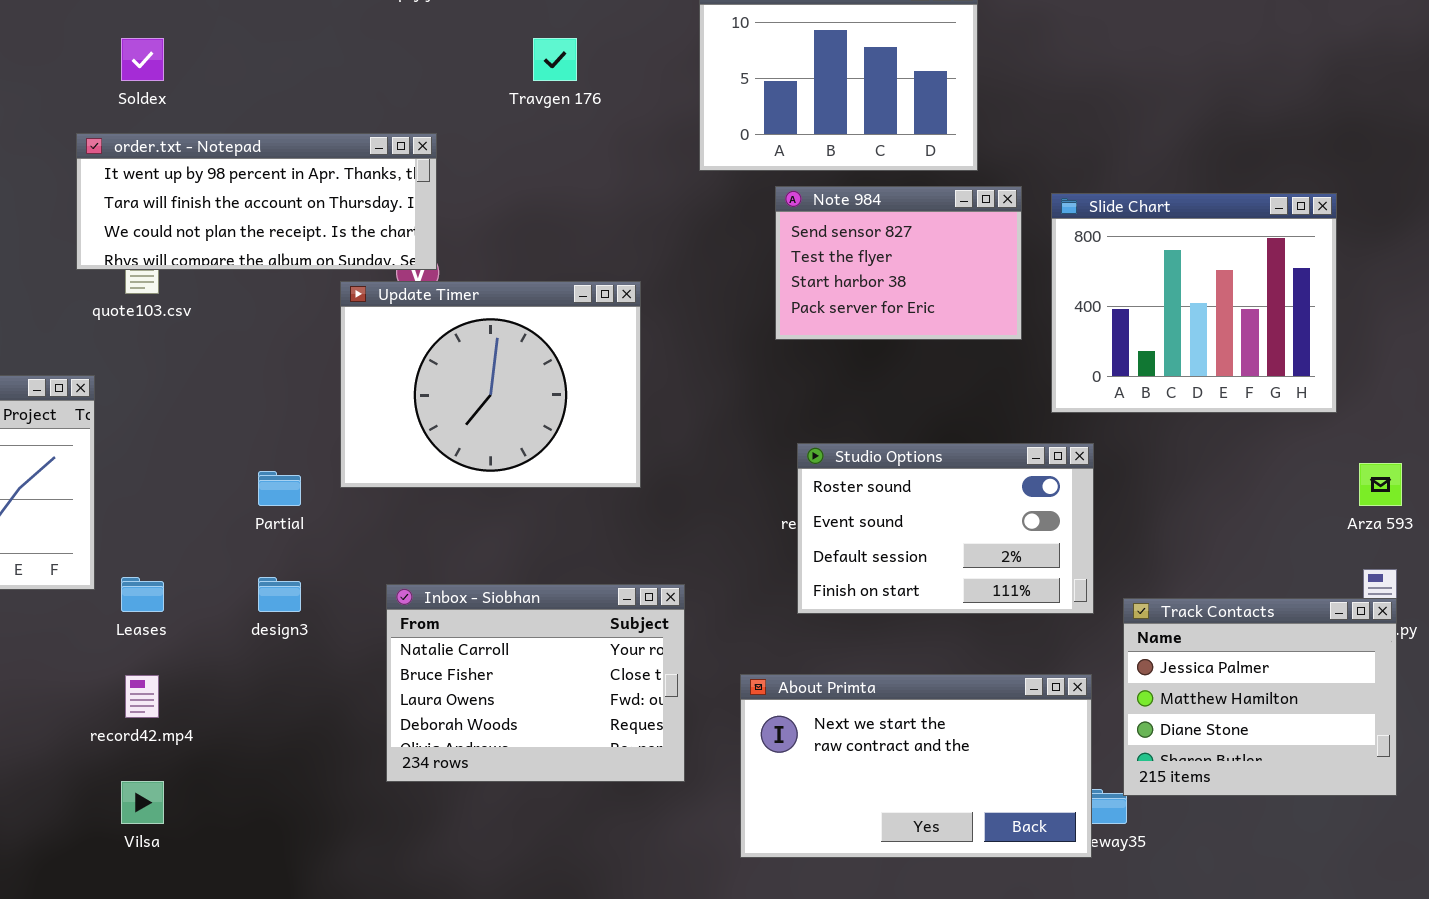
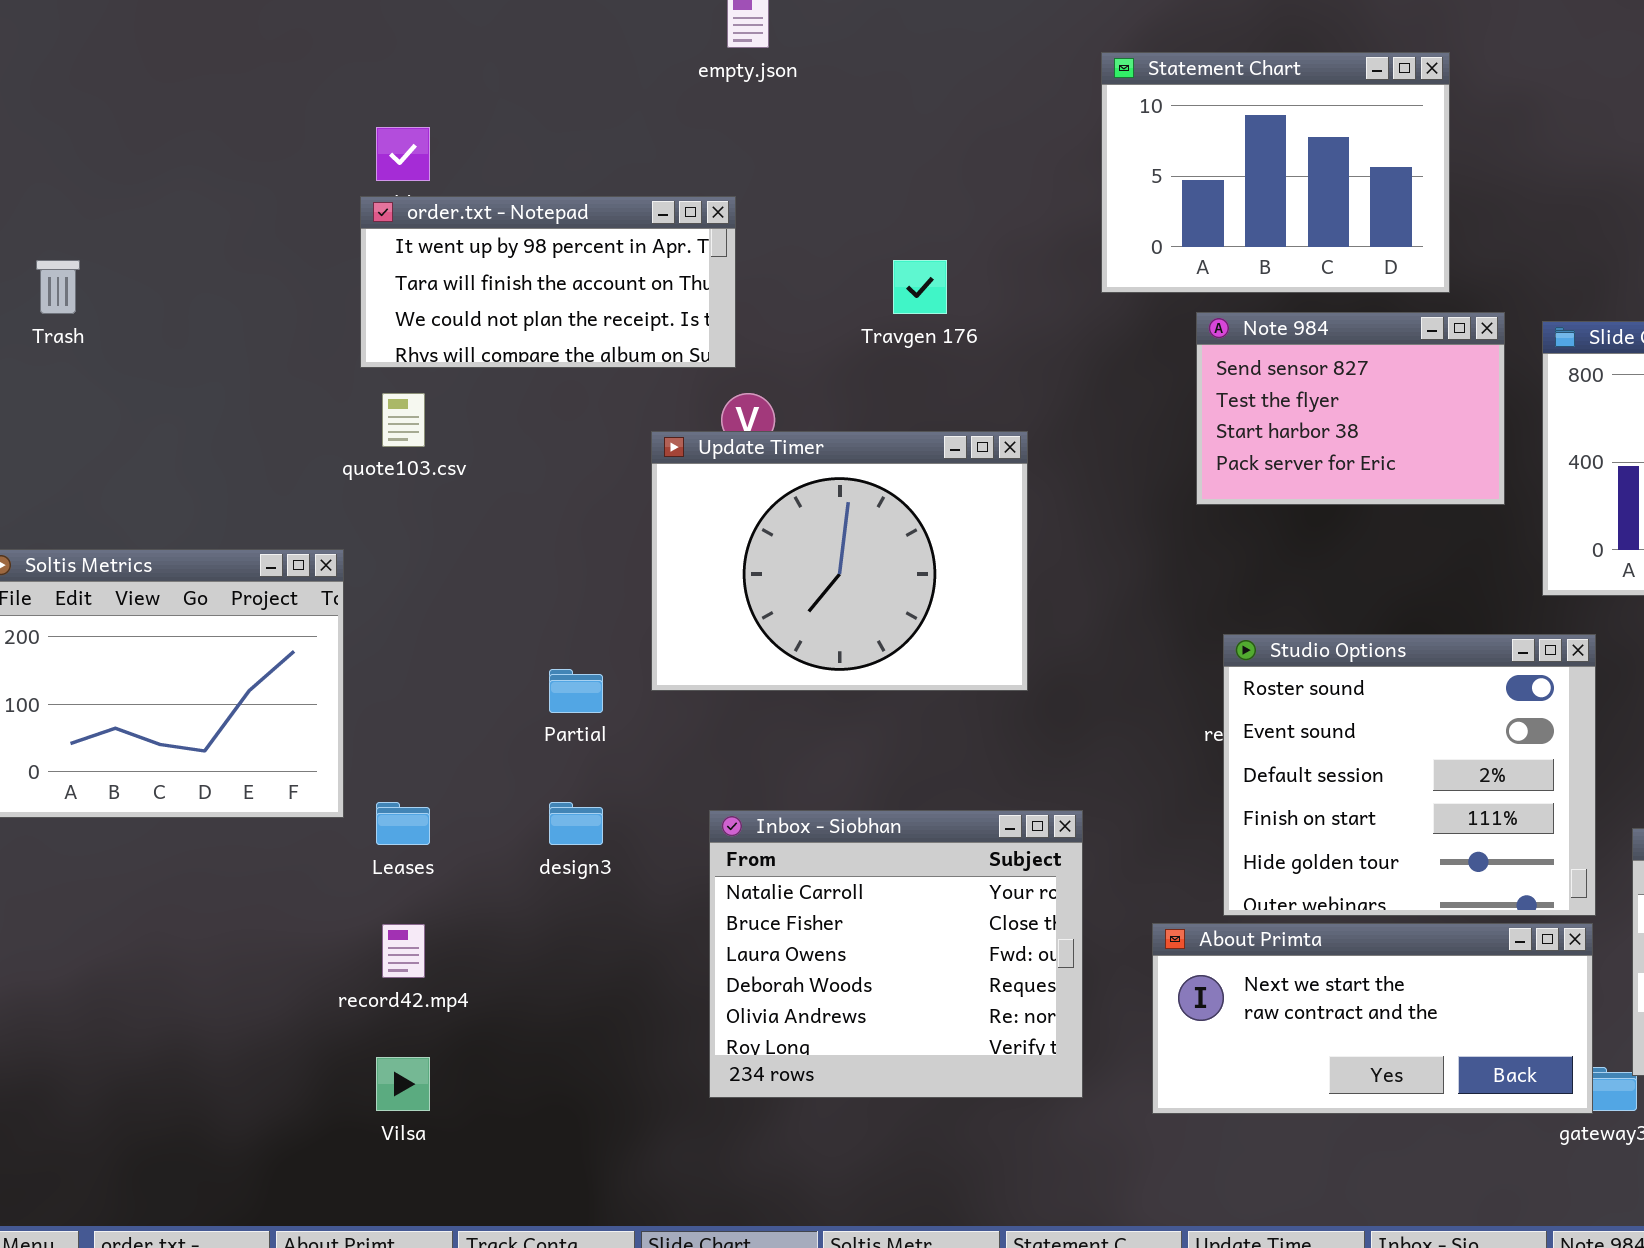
Travgen 176: [533,38,577,81] -> [893,260,947,314], moved
order.txt - Notepad: [76,133,437,270] -> [360,196,736,368], moved, resized
Studio Options: [797,443,1094,614] -> [1223,634,1596,916], resized
Inbox - Siobhan: [386,584,685,782] -> [709,810,1083,1098], resized
About Primta: [740,674,1092,858] -> [1152,923,1593,1114], resized

